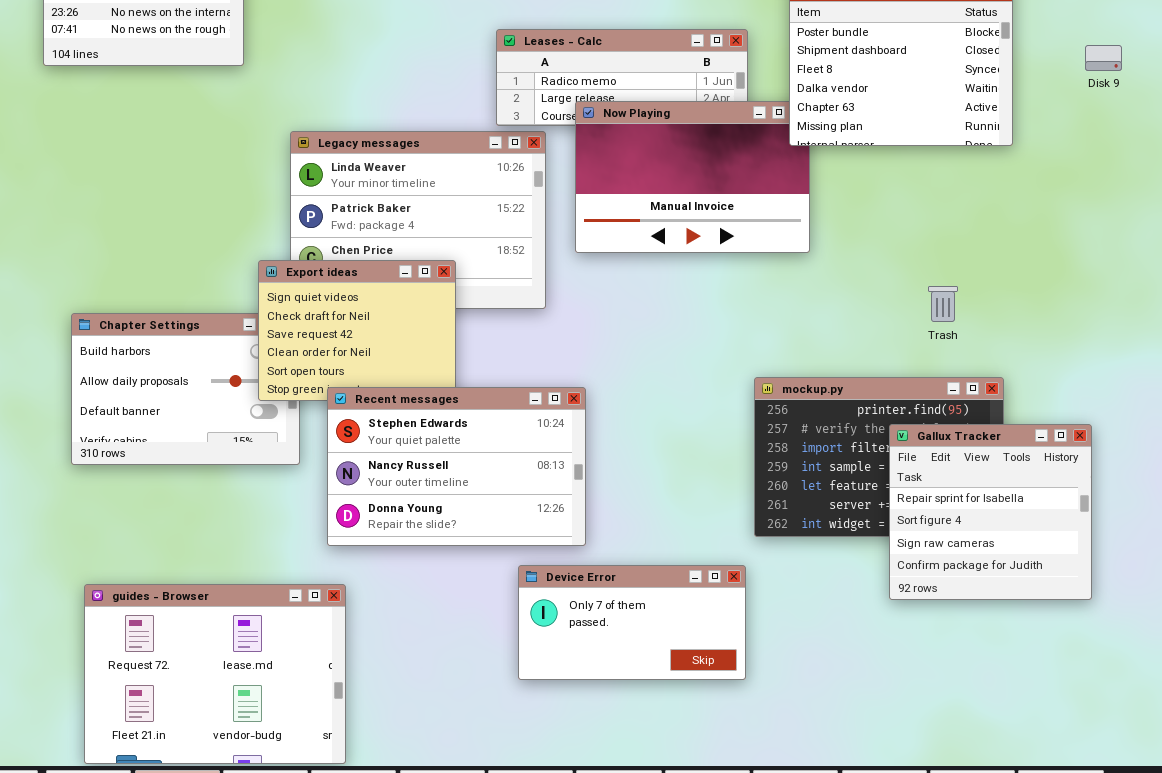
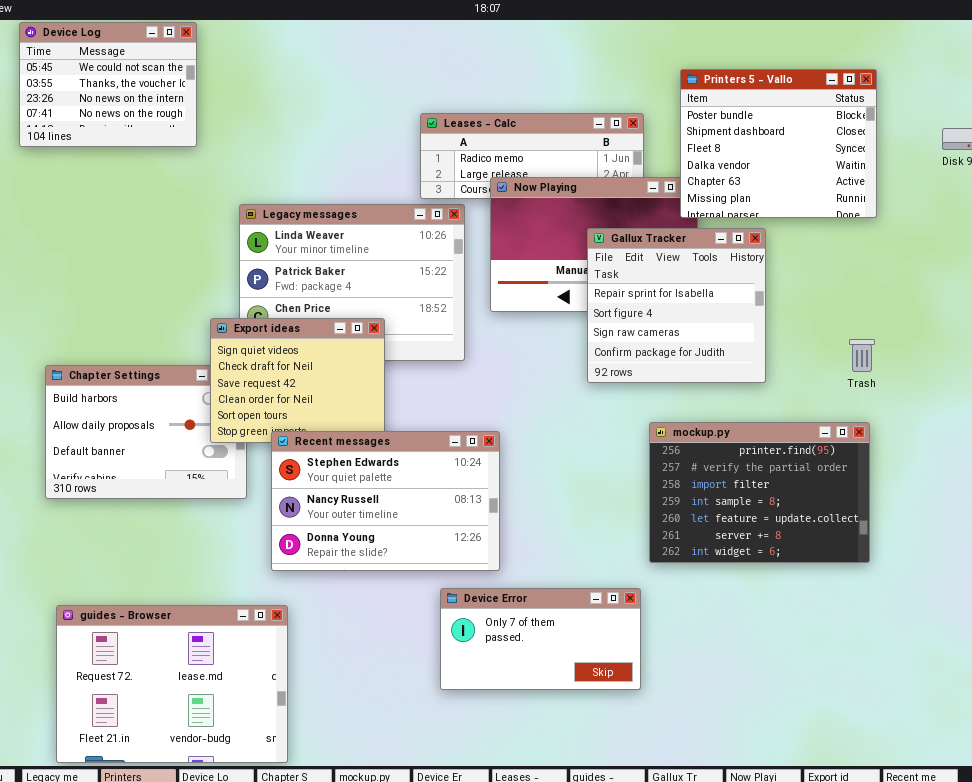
Trash: [928,286,958,322] -> [849,339,875,372], moved
Gallux Tracker: [889,424,1092,600] -> [587,228,766,383], moved

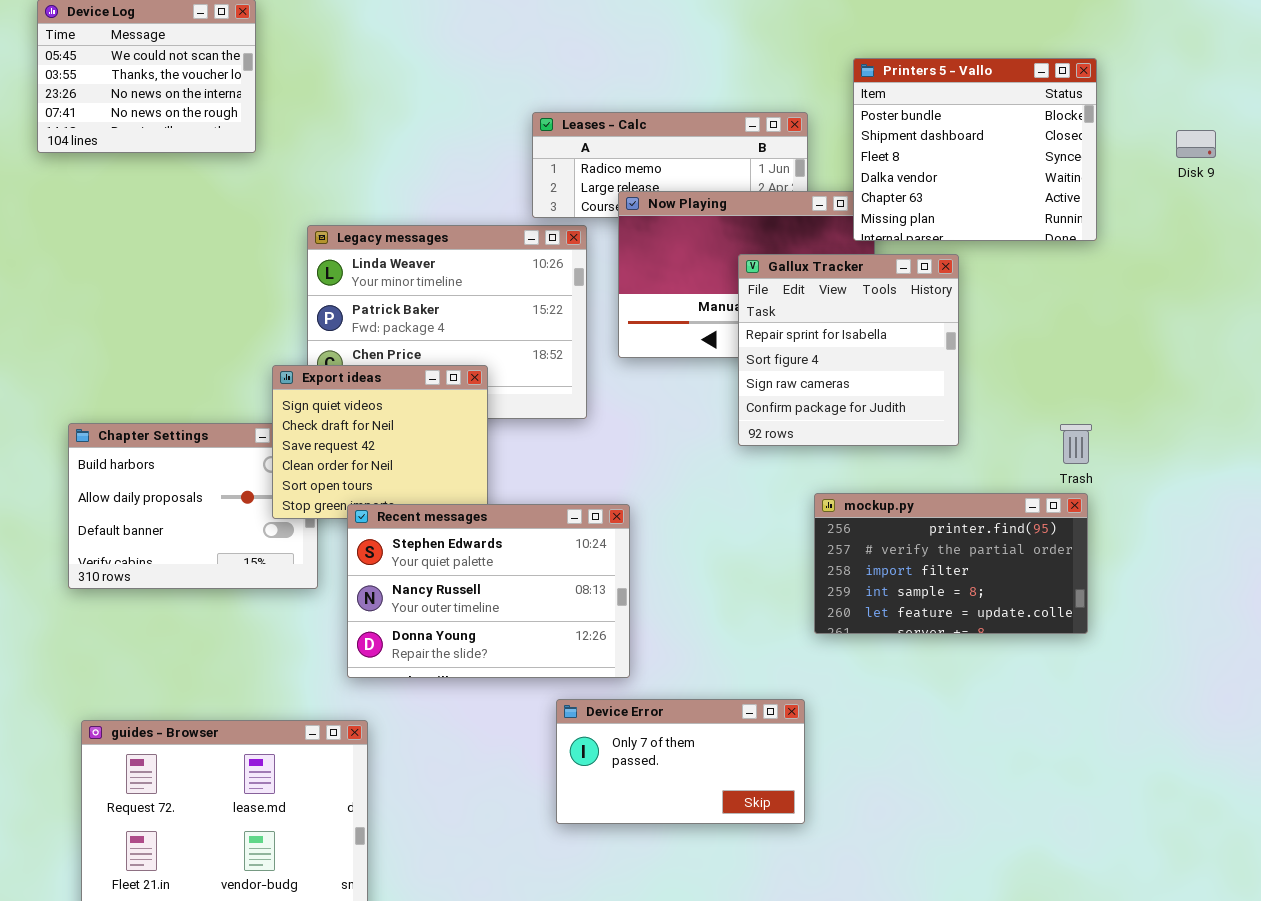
Trash: [849,339,875,372] -> [1060,424,1092,464], moved
mockup.py: [649,422,870,563] -> [814,493,1088,634], resized

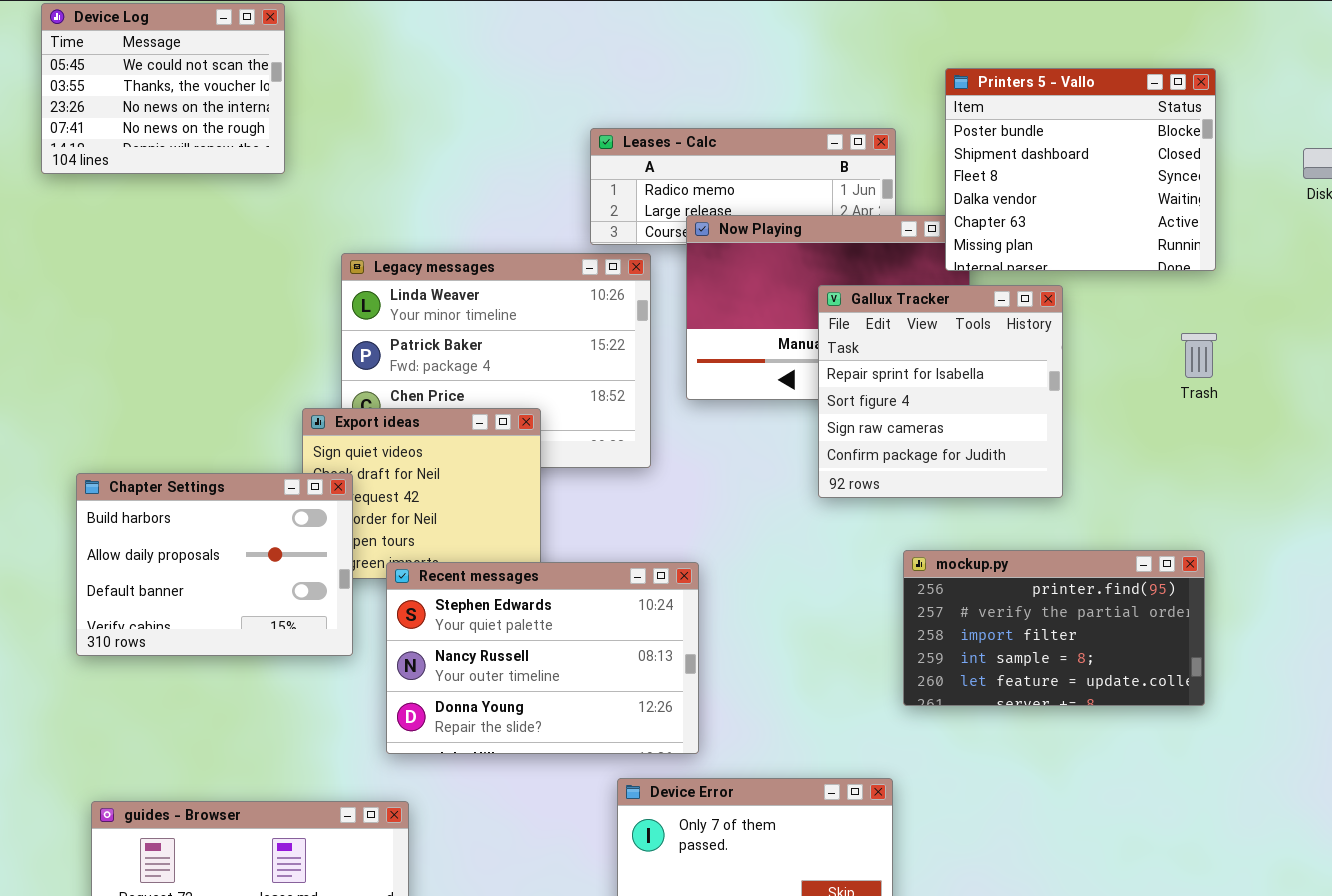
Chapter Settings: [68,423,318,589] -> [76,473,353,656], raised
Trash: [1060,424,1092,464] -> [1181,333,1217,378], moved

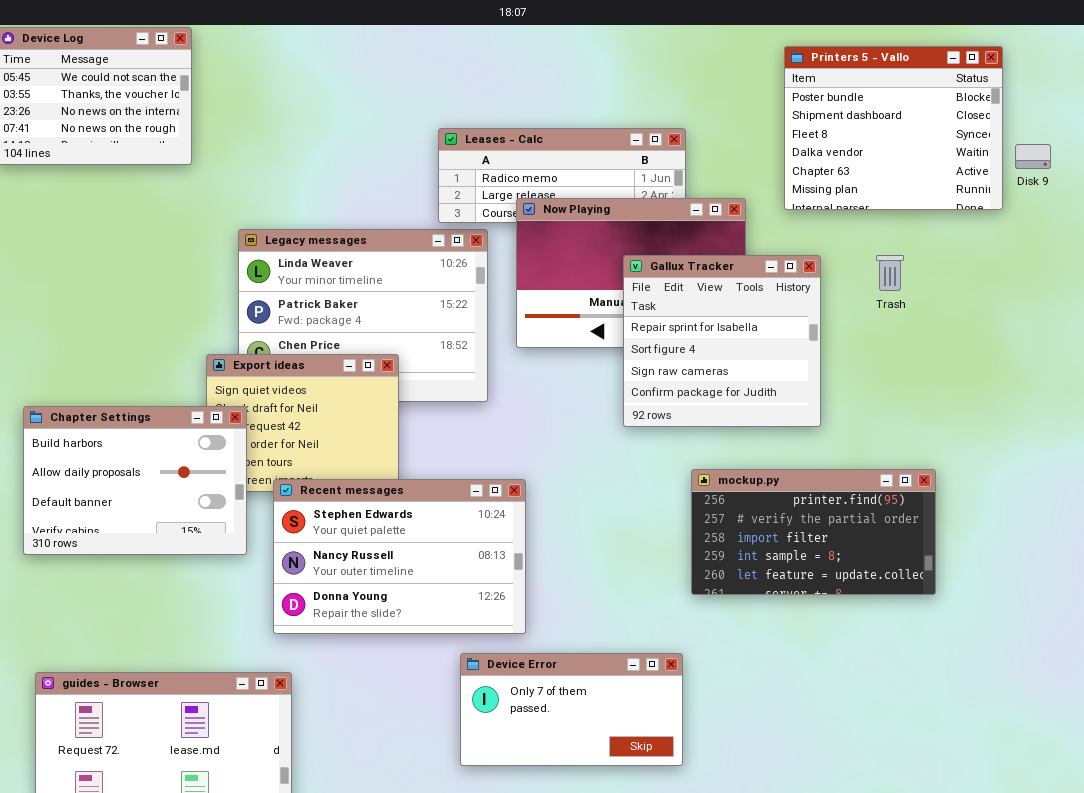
Printers 5 - Vallo: [945,68,1216,271] -> [784,46,1003,210], moved
Trash: [1181,333,1217,378] -> [876,255,904,291], moved

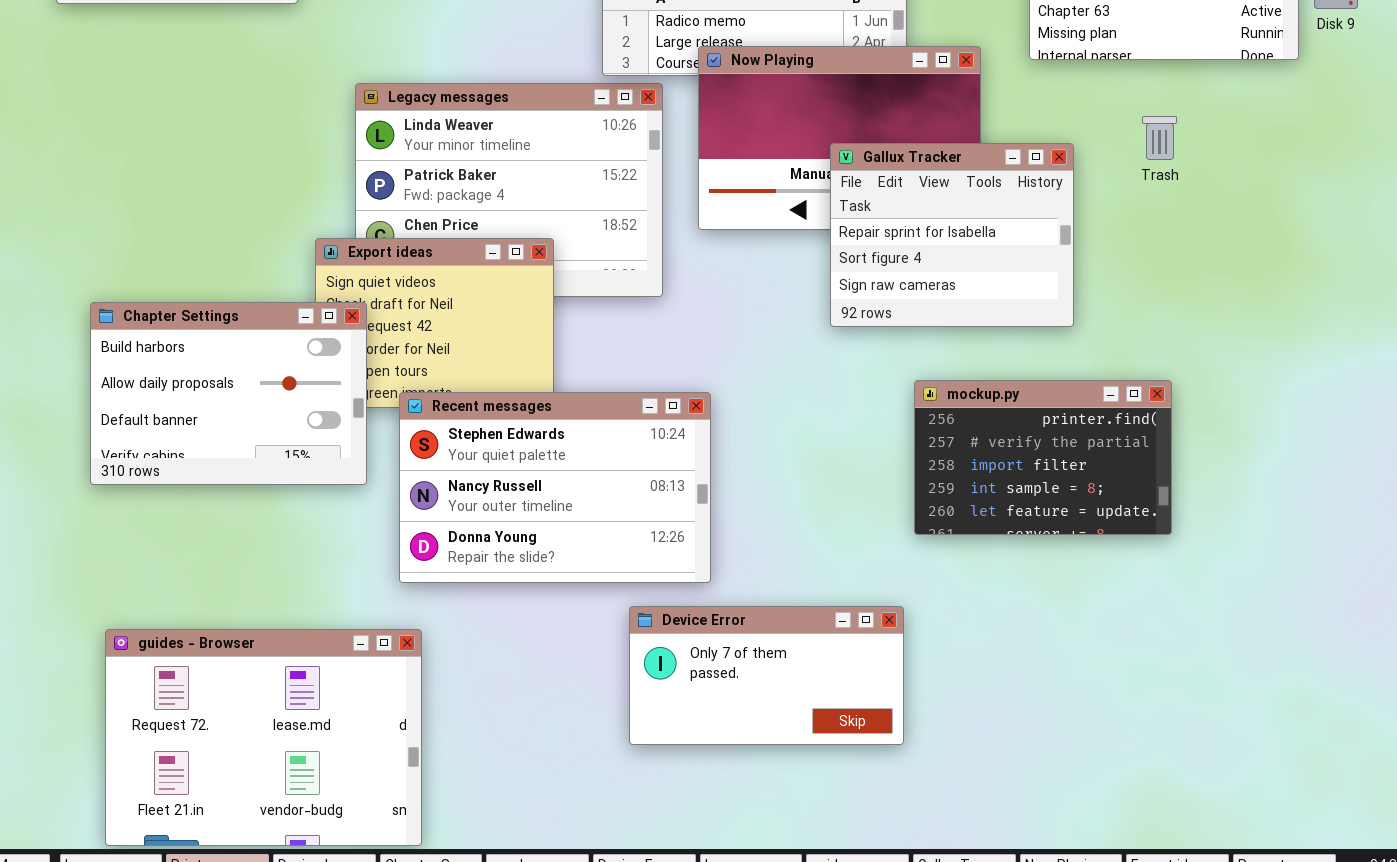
Gallux Tracker: [623,255,821,427] -> [830,143,1074,327], resized
mockup.py: [691,469,936,595] -> [914,380,1172,535], resized

